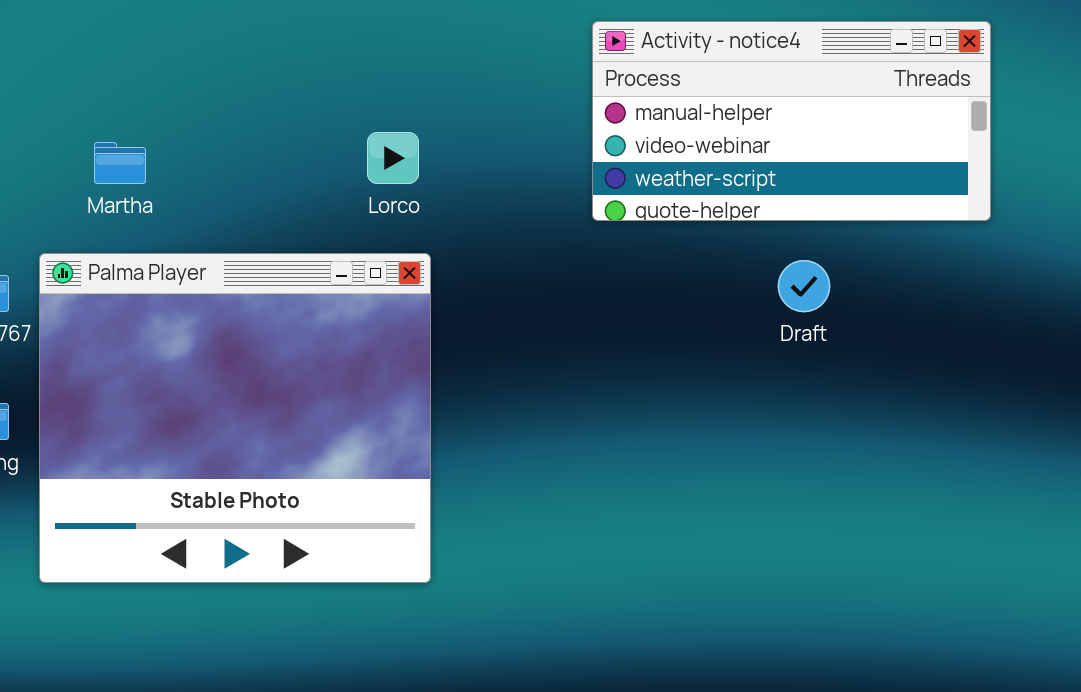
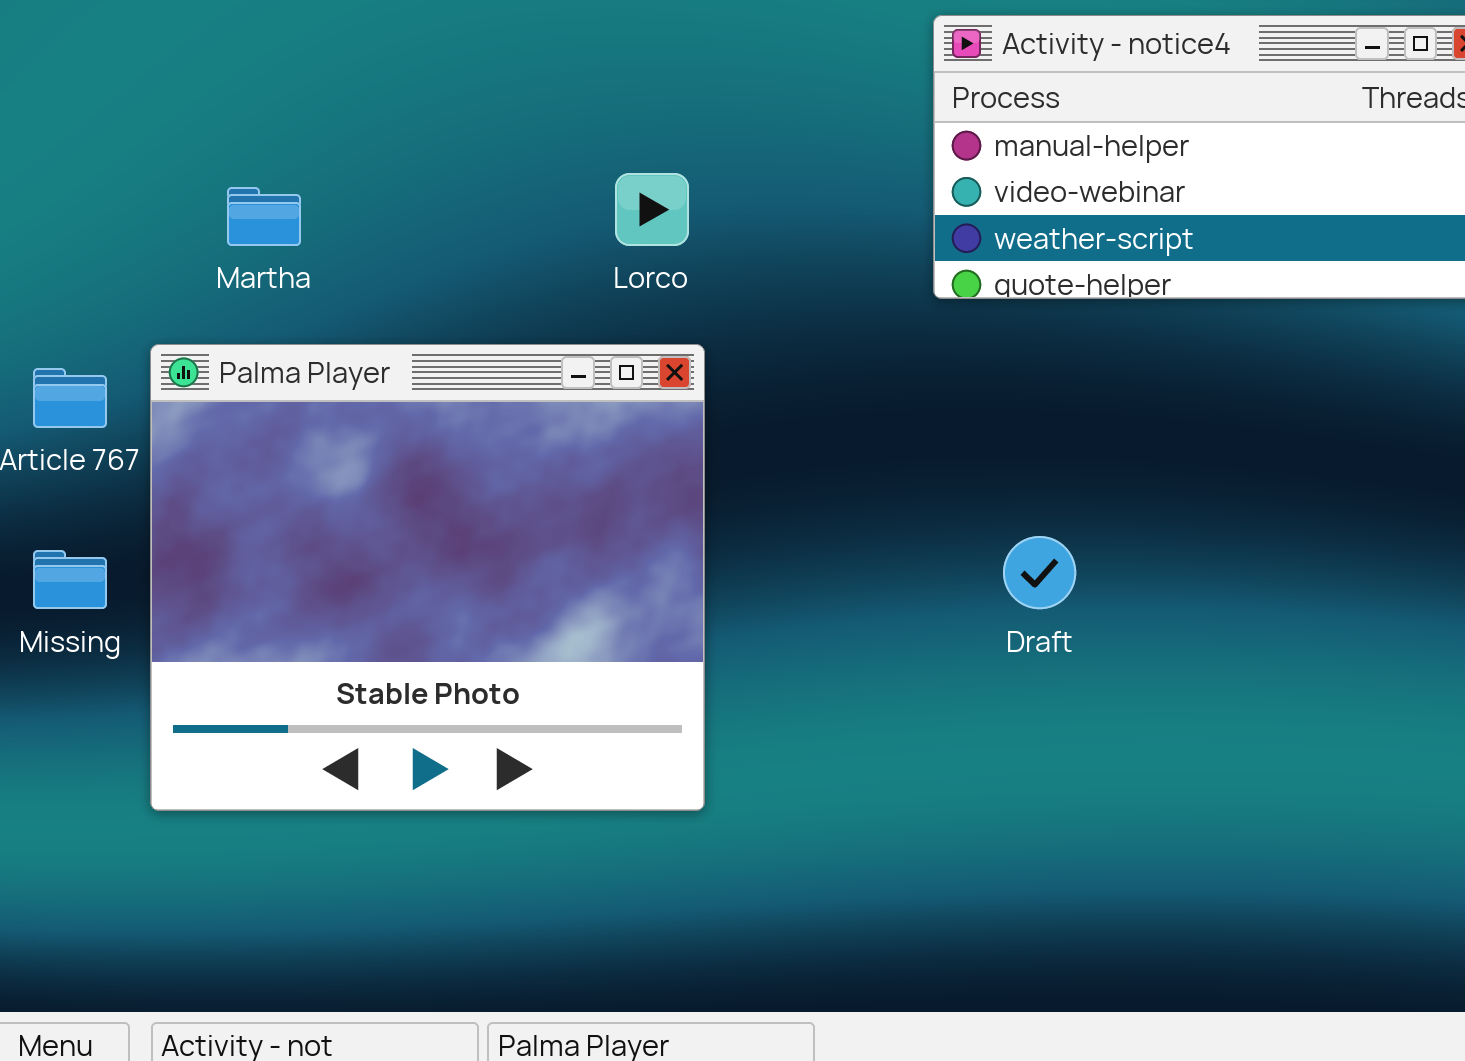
Draft: [778,260,830,312] -> [1003,536,1076,609], moved

